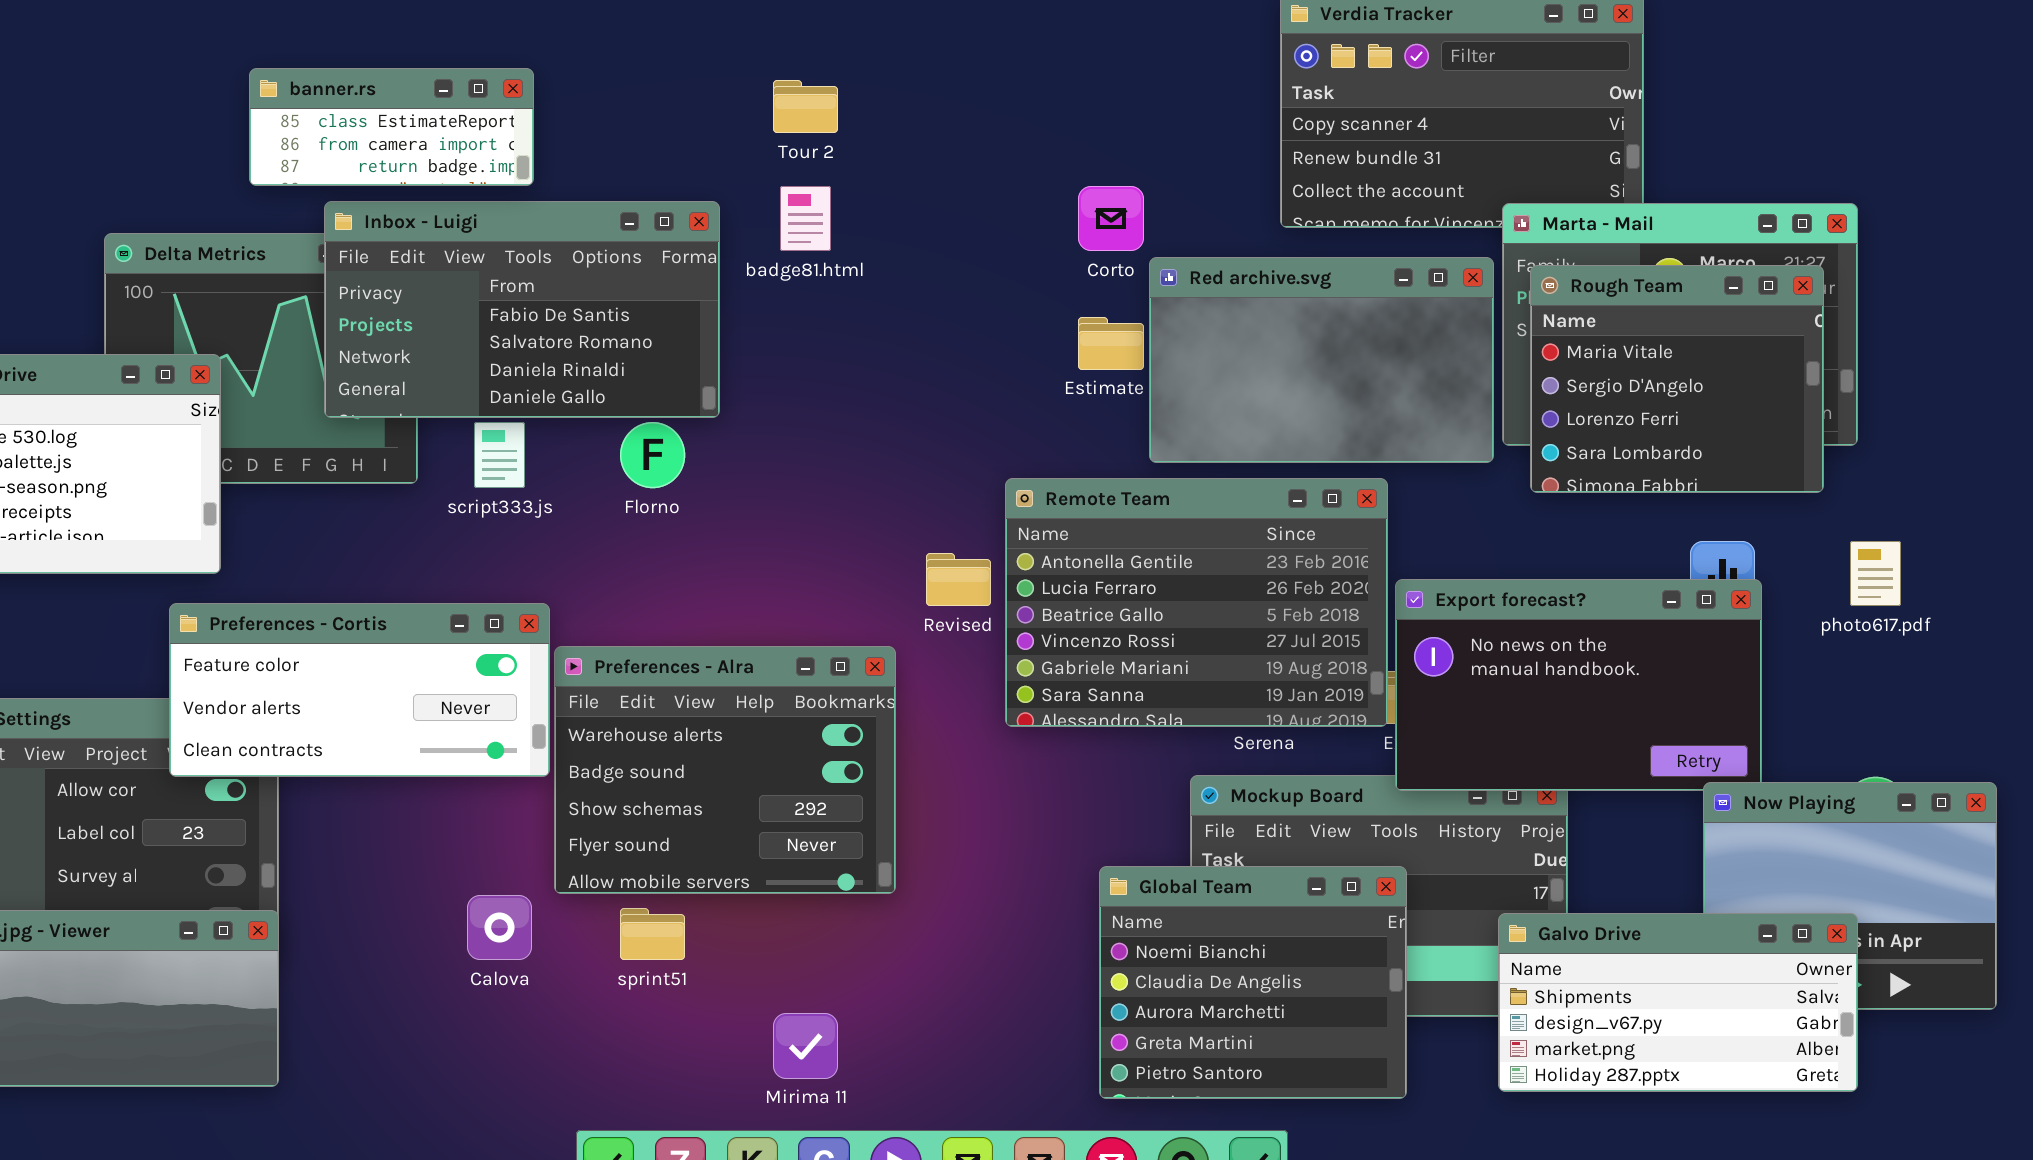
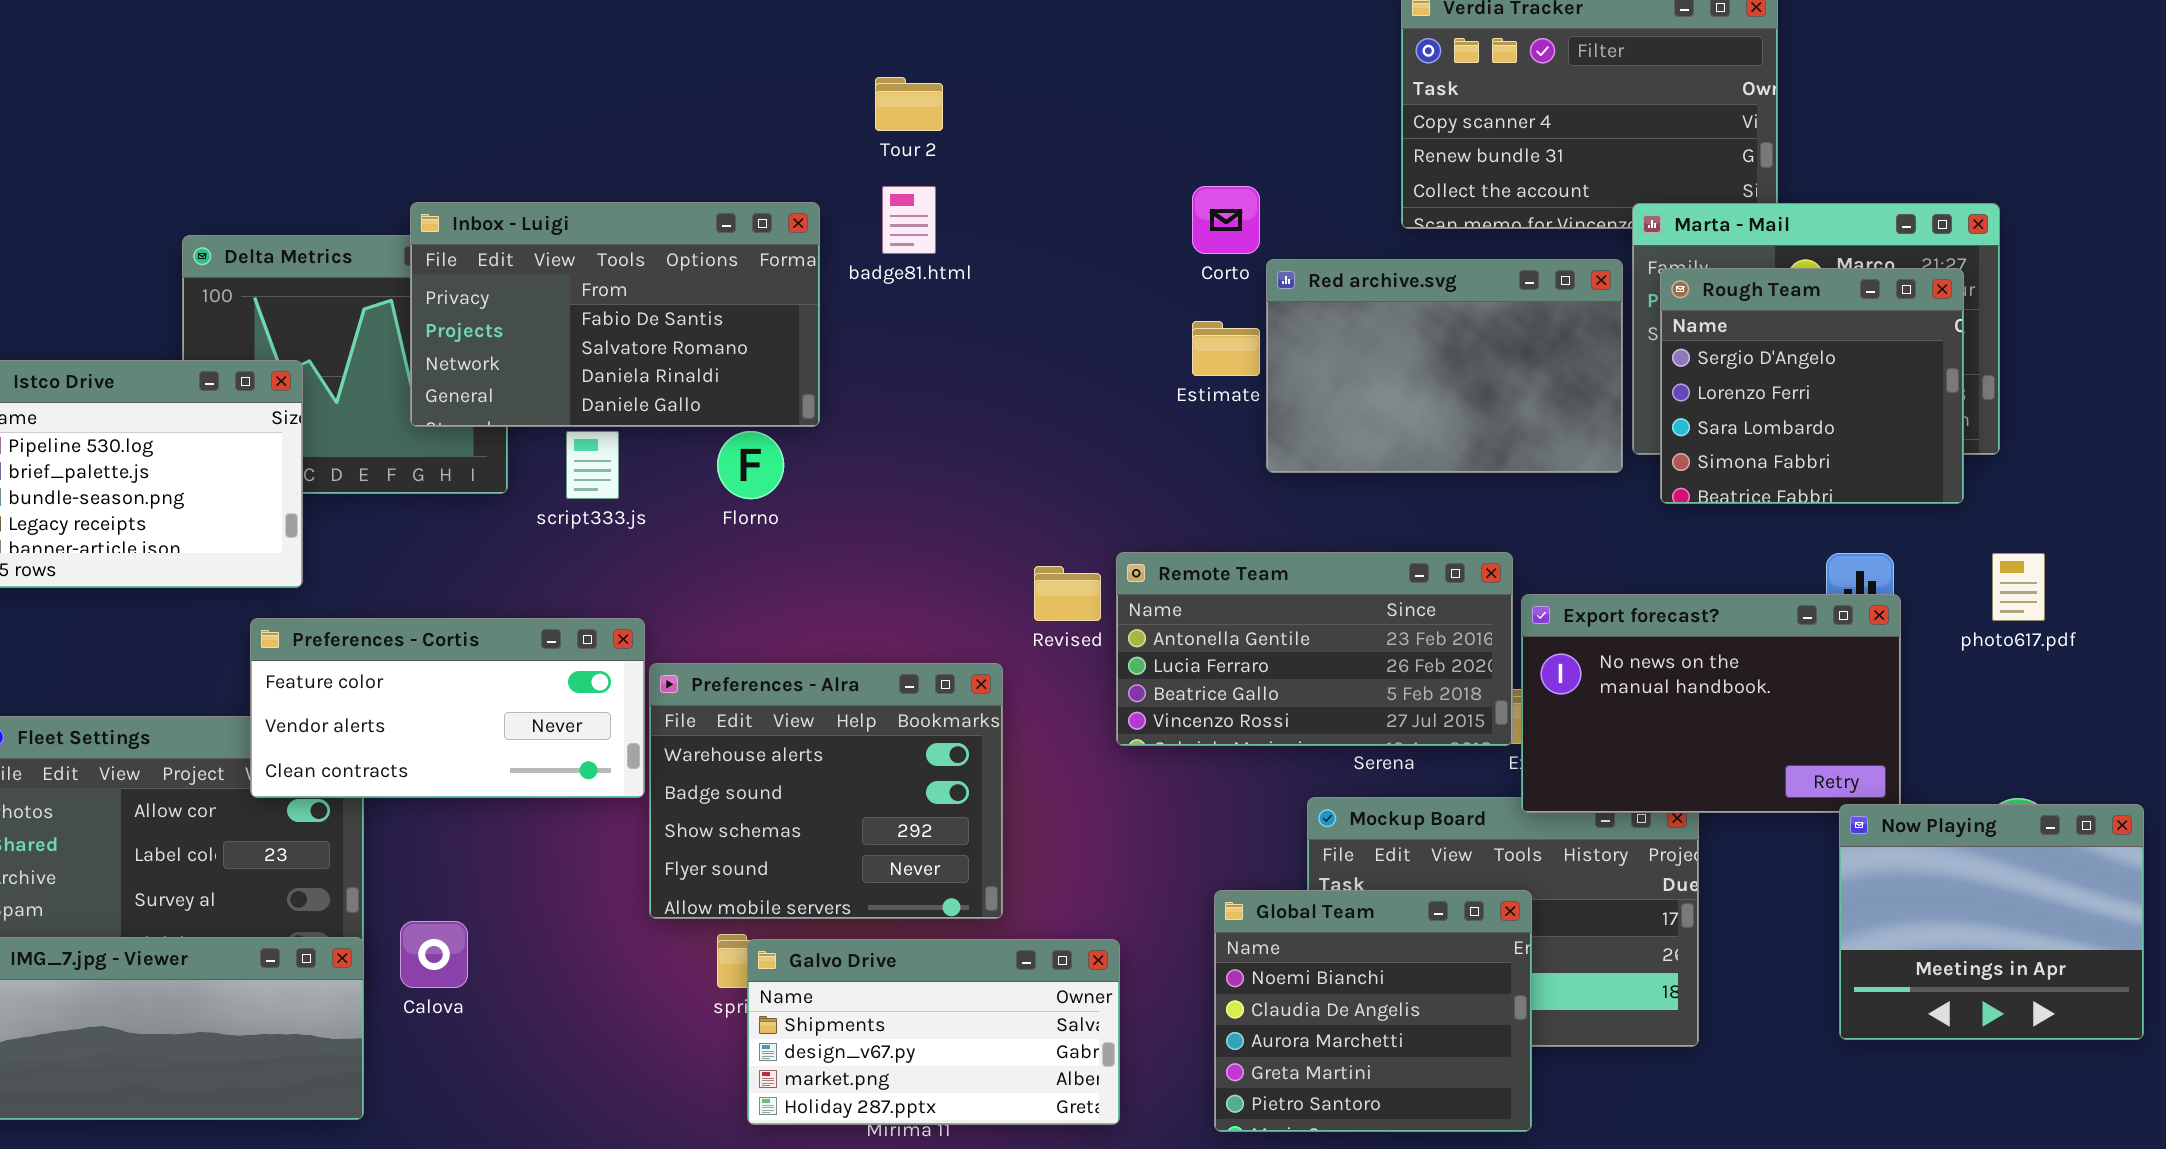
banner.rs: [249,68,534,186] -> none, closed
Rough Team: [1530,265,1824,493] -> [1660,268,1964,504], scrolled down 1 row
Remote Team: [1005,478,1388,727] -> [1116,552,1513,746], resized
Calova: [467,895,532,960] -> [400,921,468,988], moved
Galvo Drive: [1498,913,1858,1092] -> [747,939,1120,1125], moved

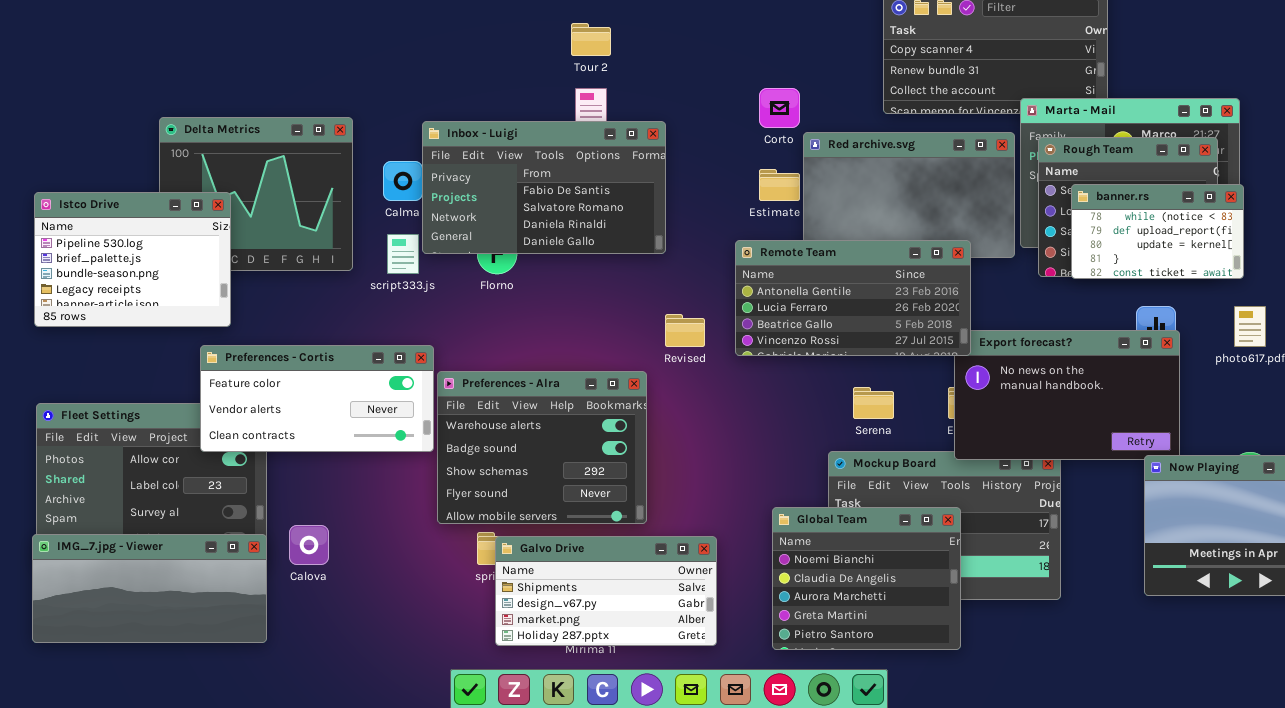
Inbox - Luigi: [410,202,820,427] -> [422,121,666,254], moved
banner.rs: none -> [1071,184,1244,279], opened
Remote Team: [1116,552,1513,746] -> [735,240,971,356], moved

